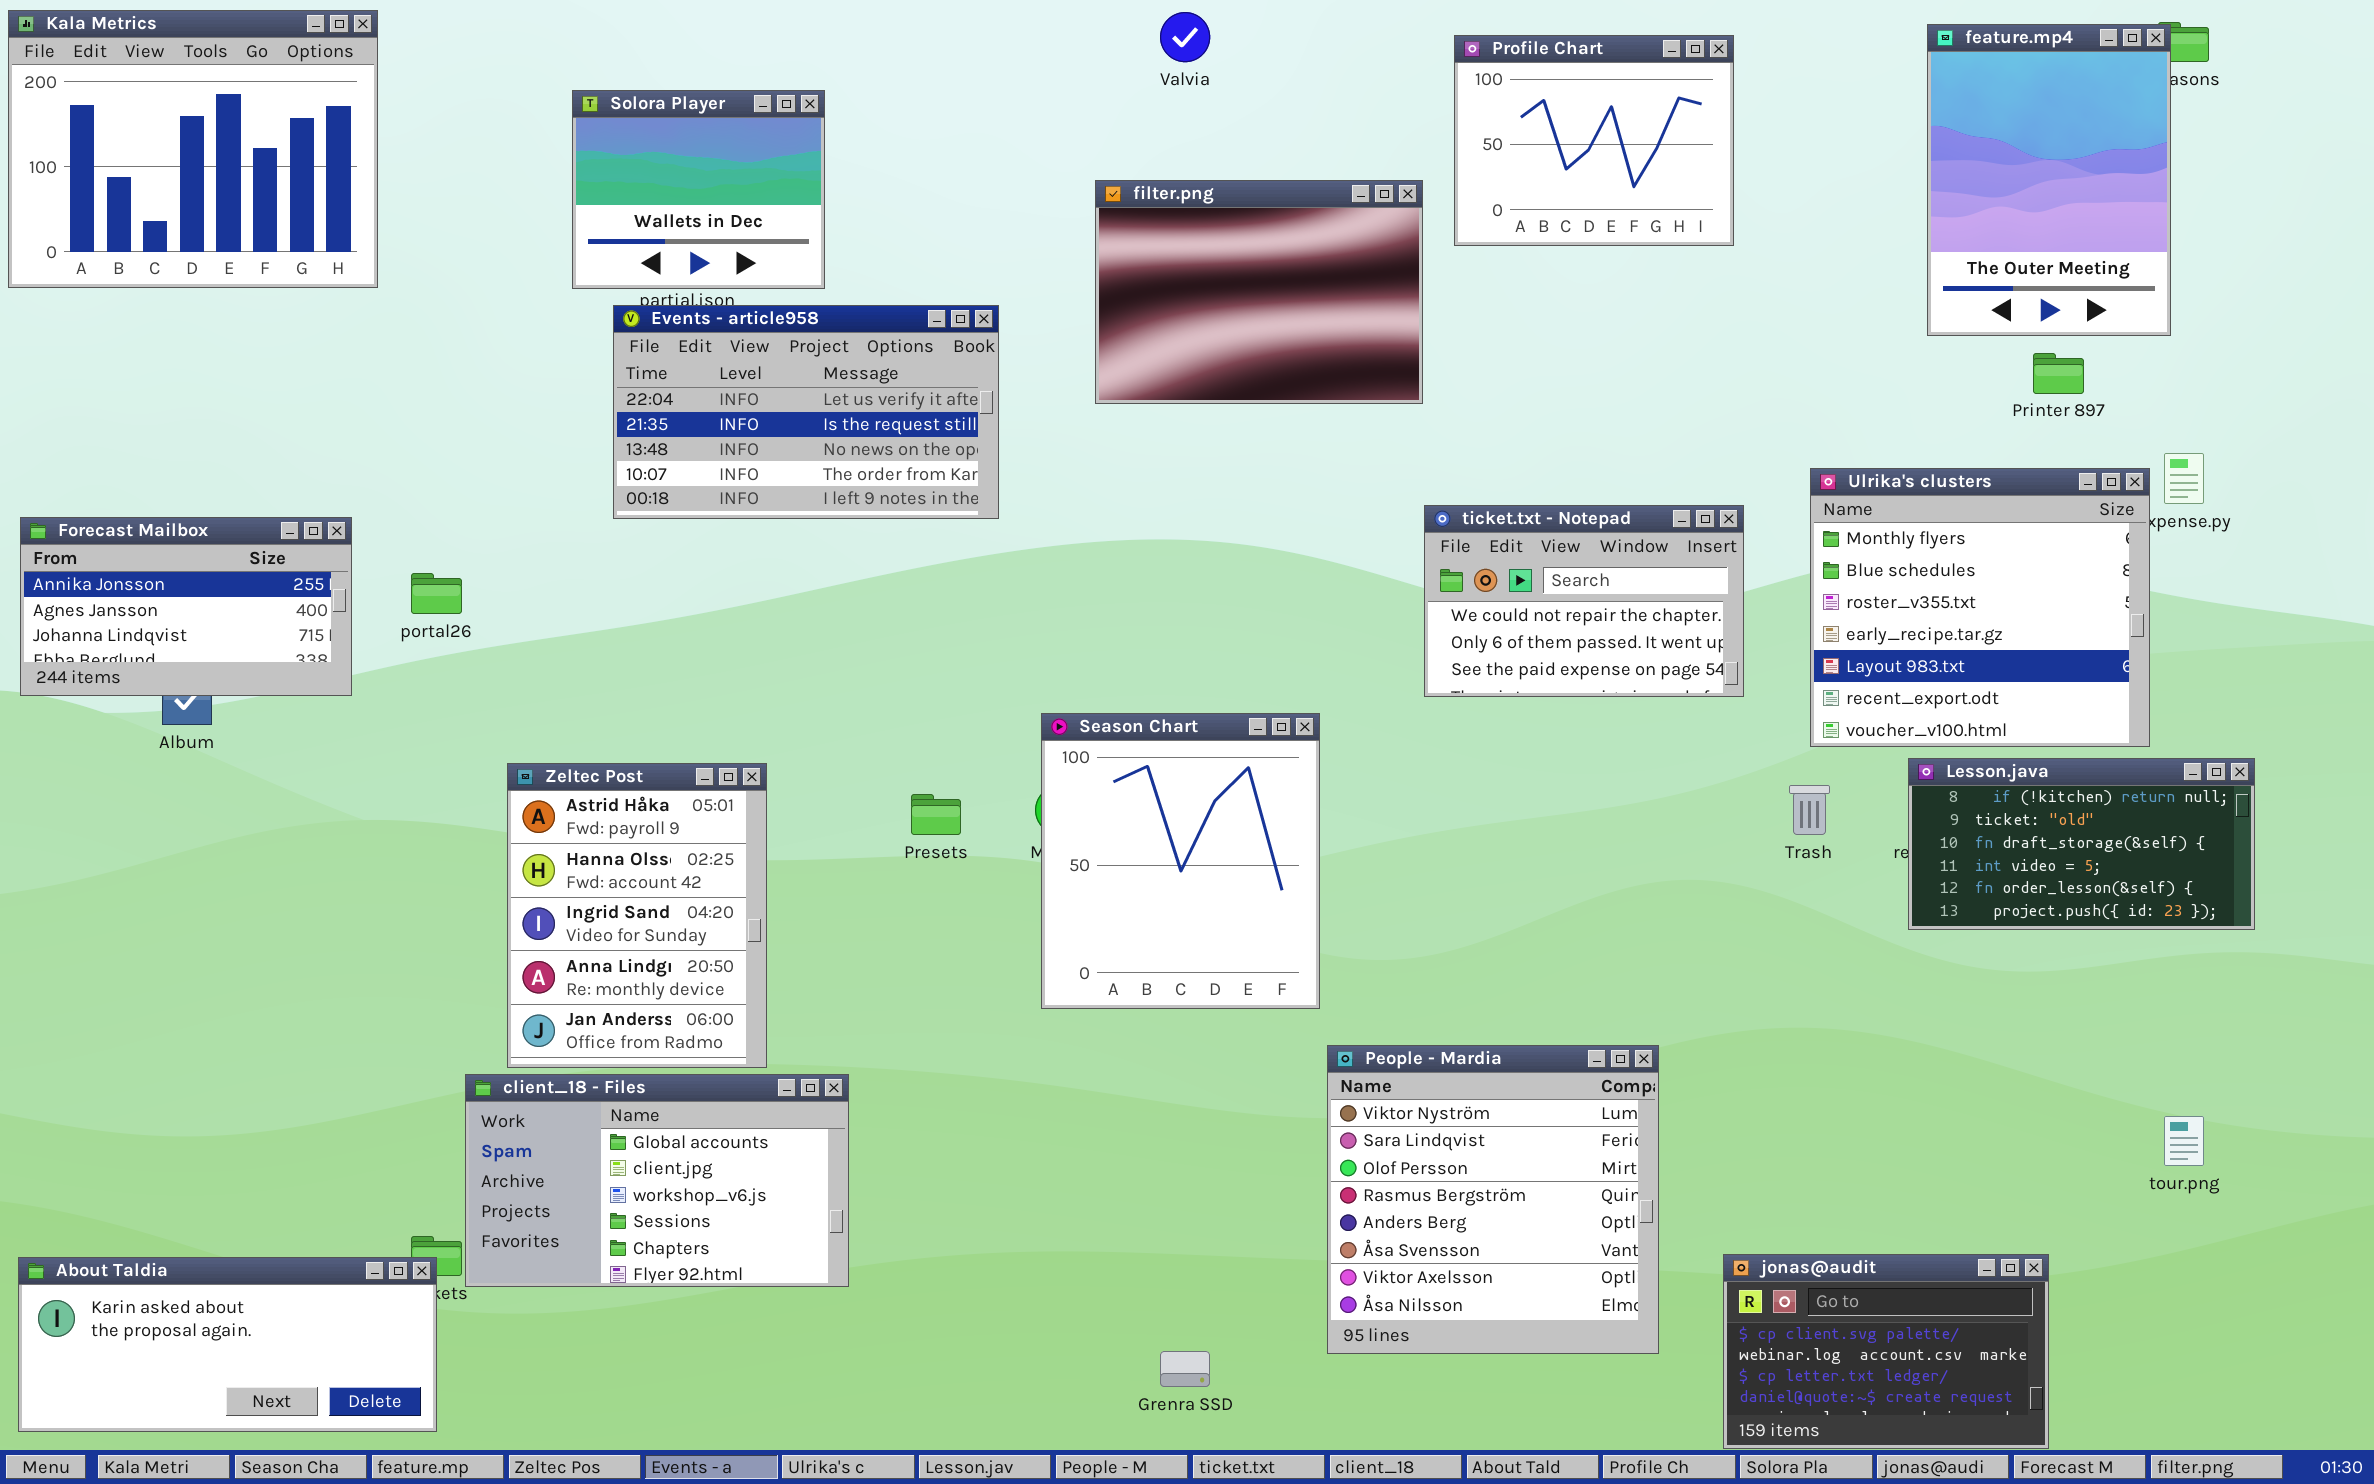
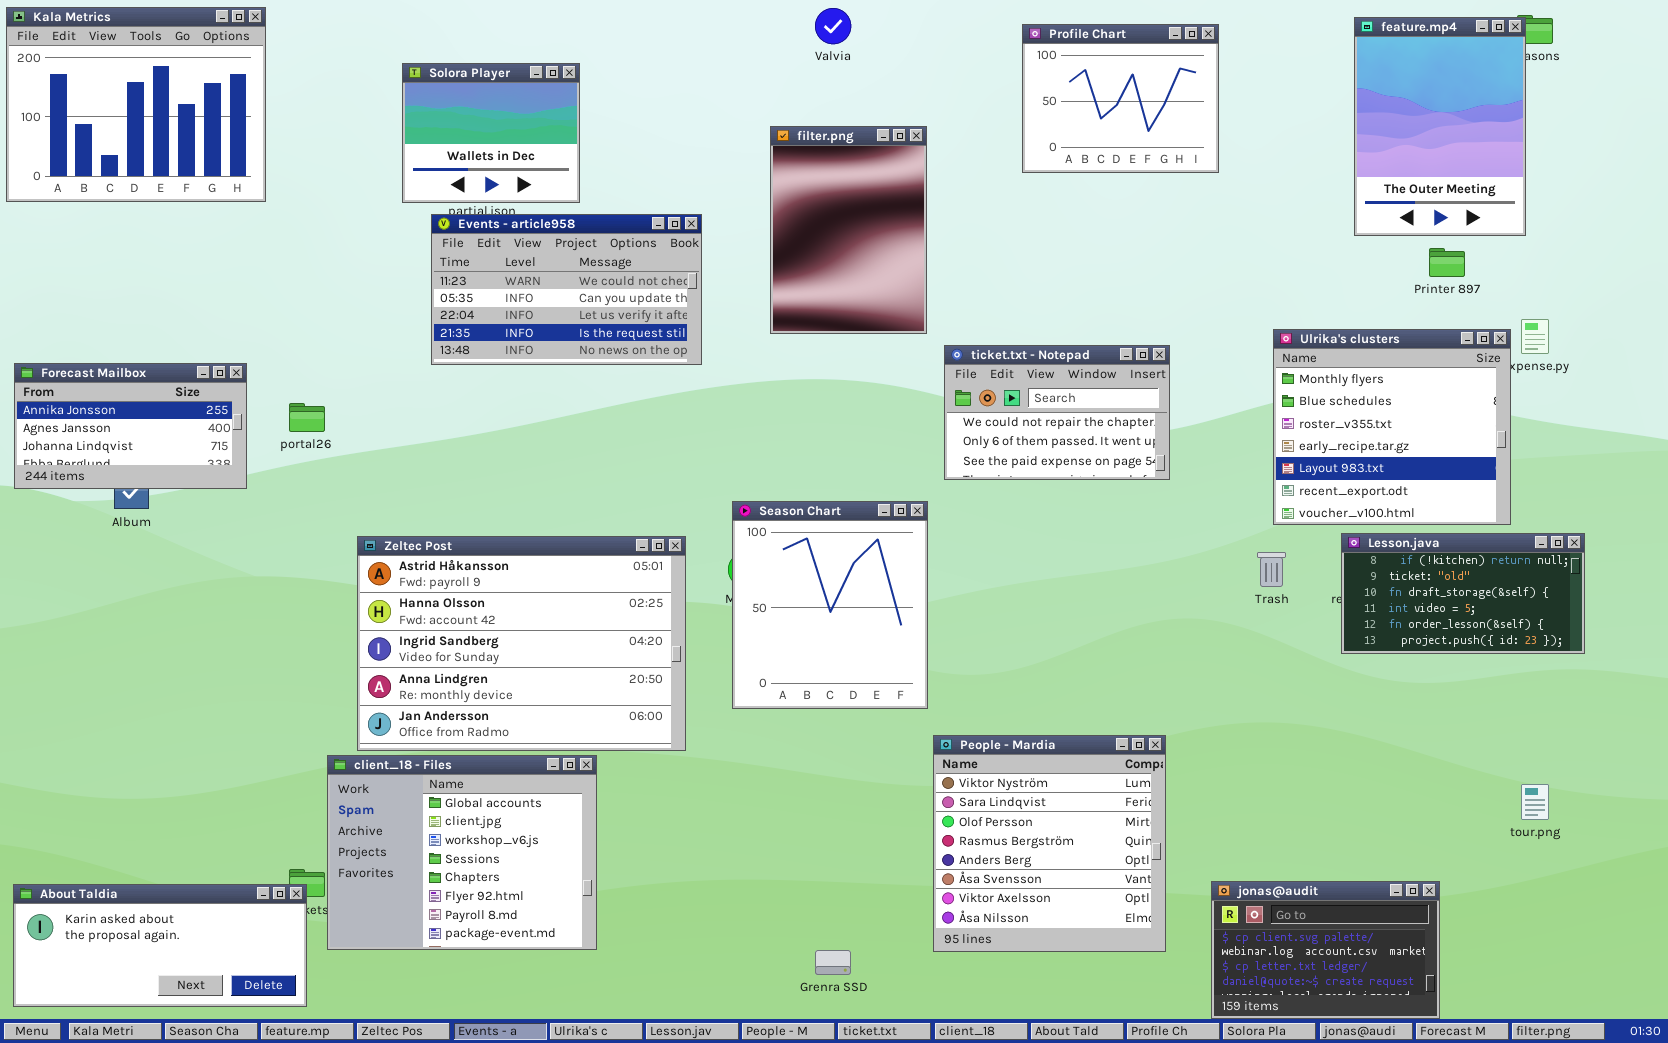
filter.png: [1095,180,1423,404] -> [770,126,927,334], resized
Events - article958: [613,305,999,519] -> [431,214,702,365], scrolled up 2 rows
ticket.txt - Notepad: [1424,505,1744,697] -> [944,345,1170,480], moved
Zeltec Post: [507,763,767,1068] -> [357,536,686,751], resized
client_18 - Files: [465,1074,849,1287] -> [327,755,597,950], resized

